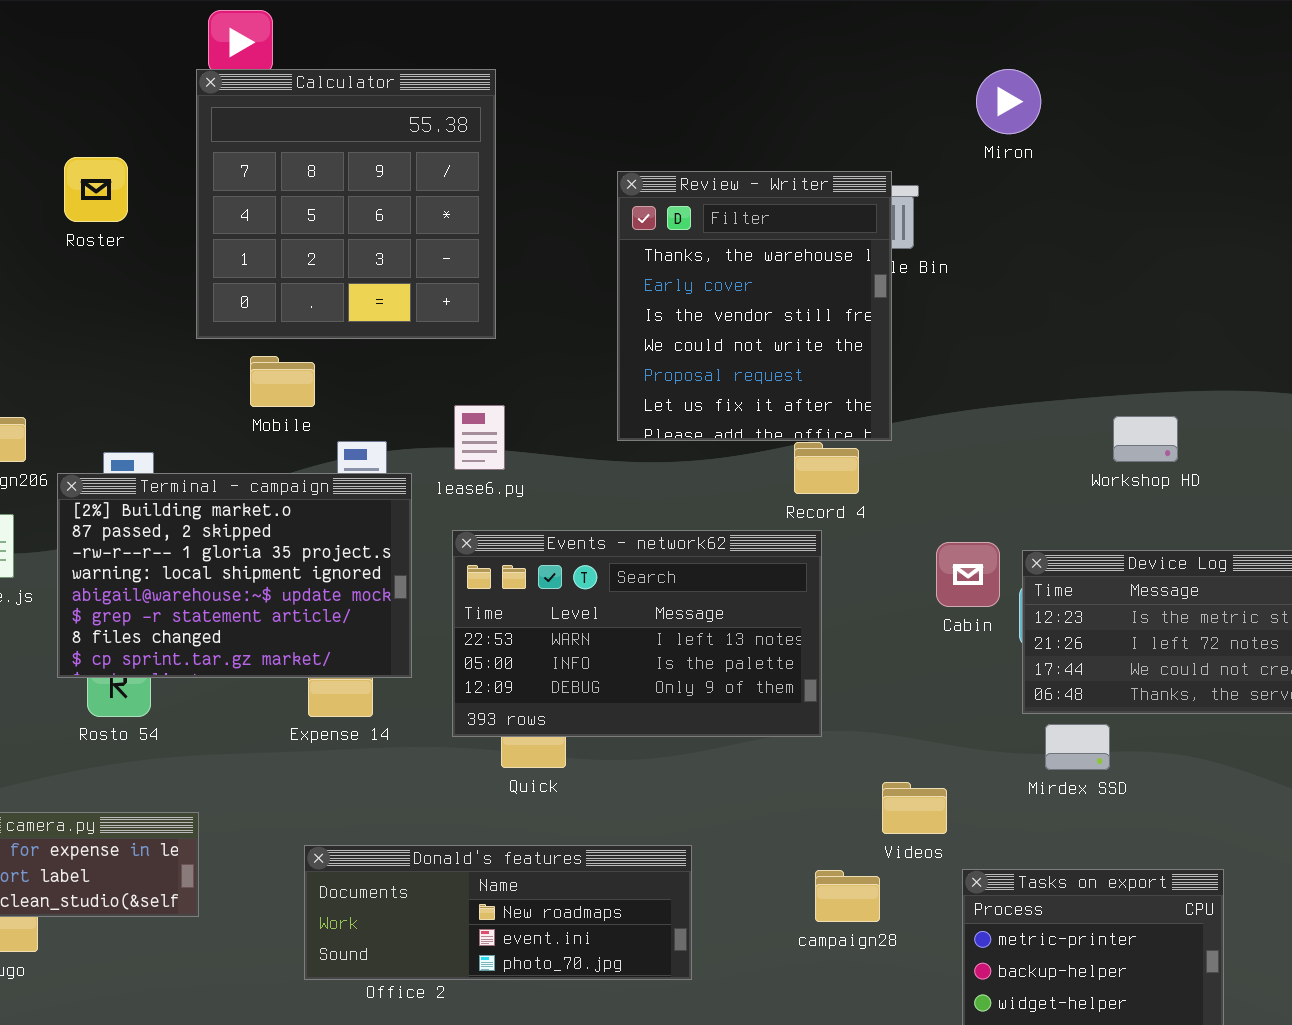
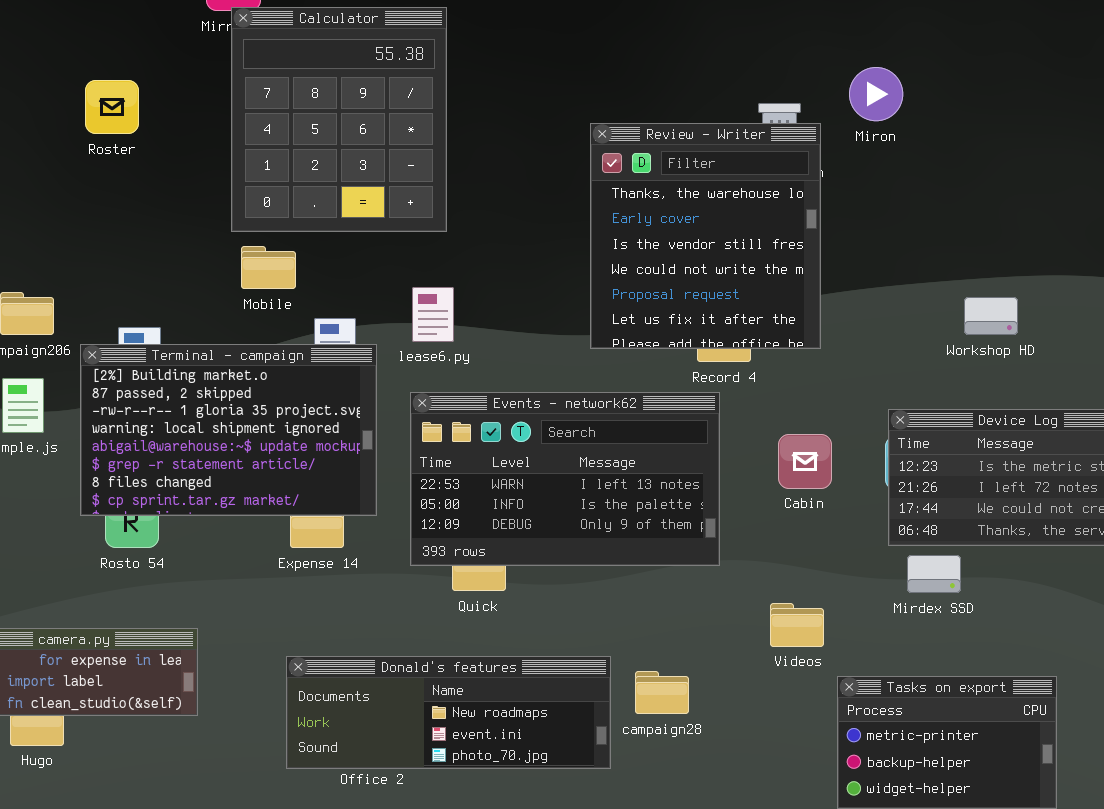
Calculator: [196,69,496,339] -> [231,7,447,232], resized
Miron: [976,69,1041,134] -> [849,67,903,121], moved
Review - Writer: [617,171,892,441] -> [590,123,821,349], moved
Cabin: [936,542,1000,607] -> [778,434,832,489], moved
campaign28: [815,870,880,922] -> [635,671,689,714], moved

